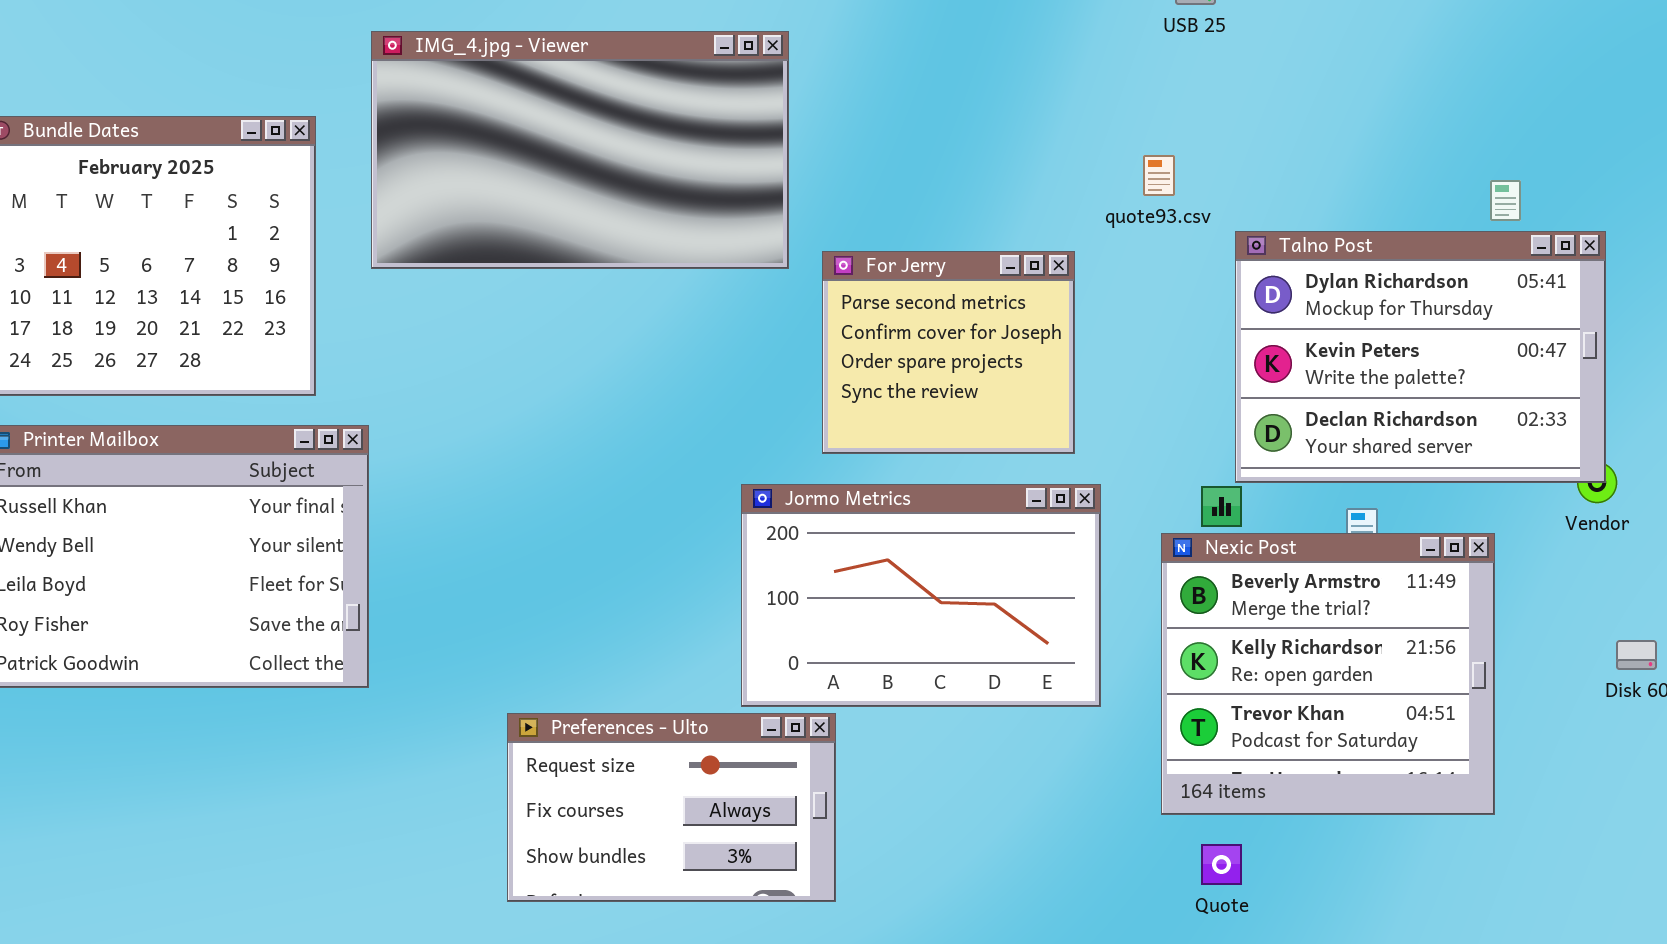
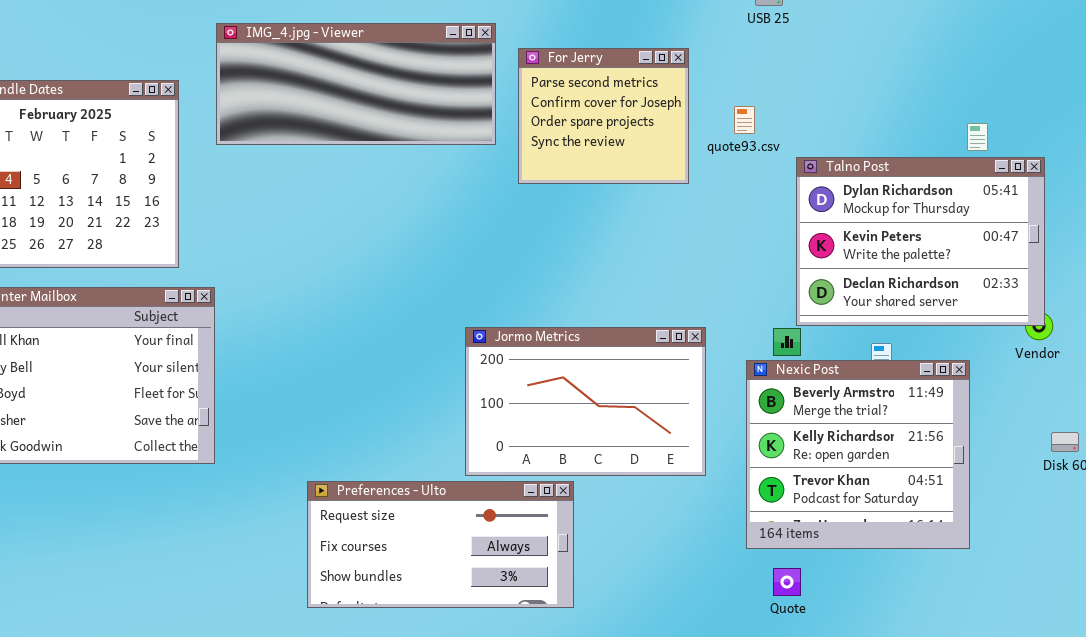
IMG_4.jpg - Viewer: [371,31,789,269] -> [216,23,496,145], resized
For Jerry: [822,251,1075,454] -> [518,48,689,184], moved
Preferences - Ulto: [507,713,836,902] -> [307,481,574,608], resized

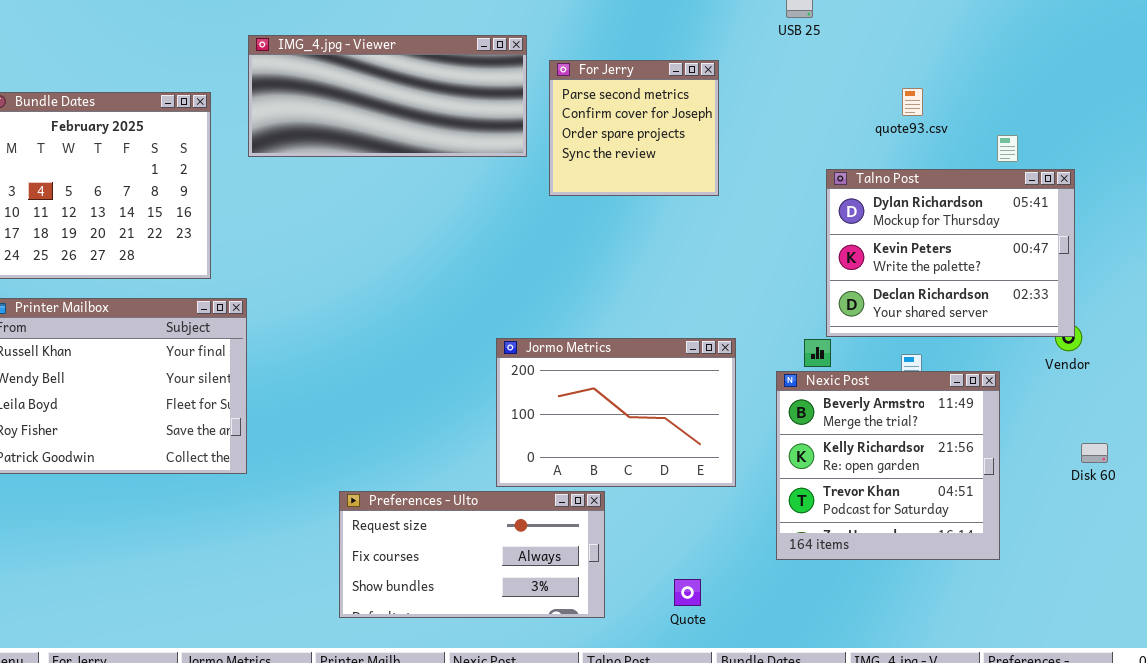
quote93.csv: [734,106,755,134] -> [902,88,923,116], moved
Quote: [773,568,801,596] -> [674,579,701,606], moved

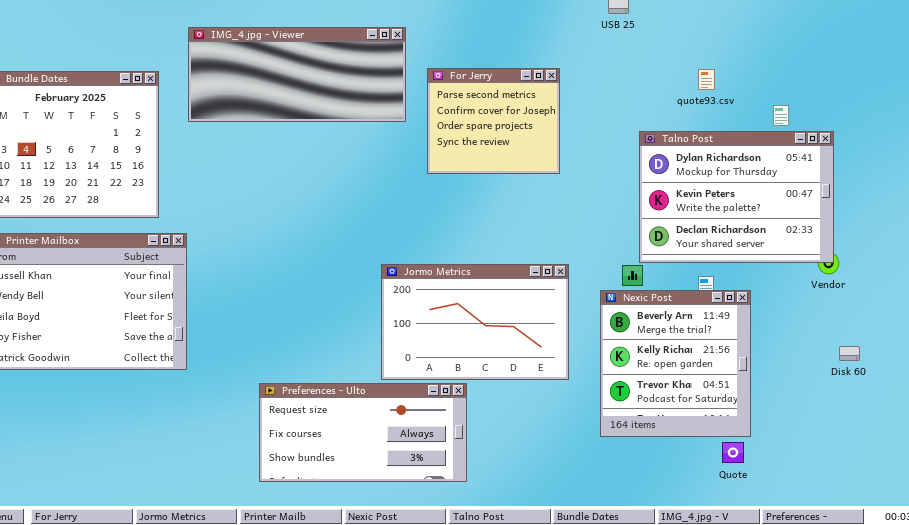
For Jerry: [549,60,719,196] -> [427,68,560,174], moved
Nexic Post: [776,371,1000,560] -> [600,290,751,437], resized
Quote: [674,579,701,606] -> [722,442,744,463], moved

